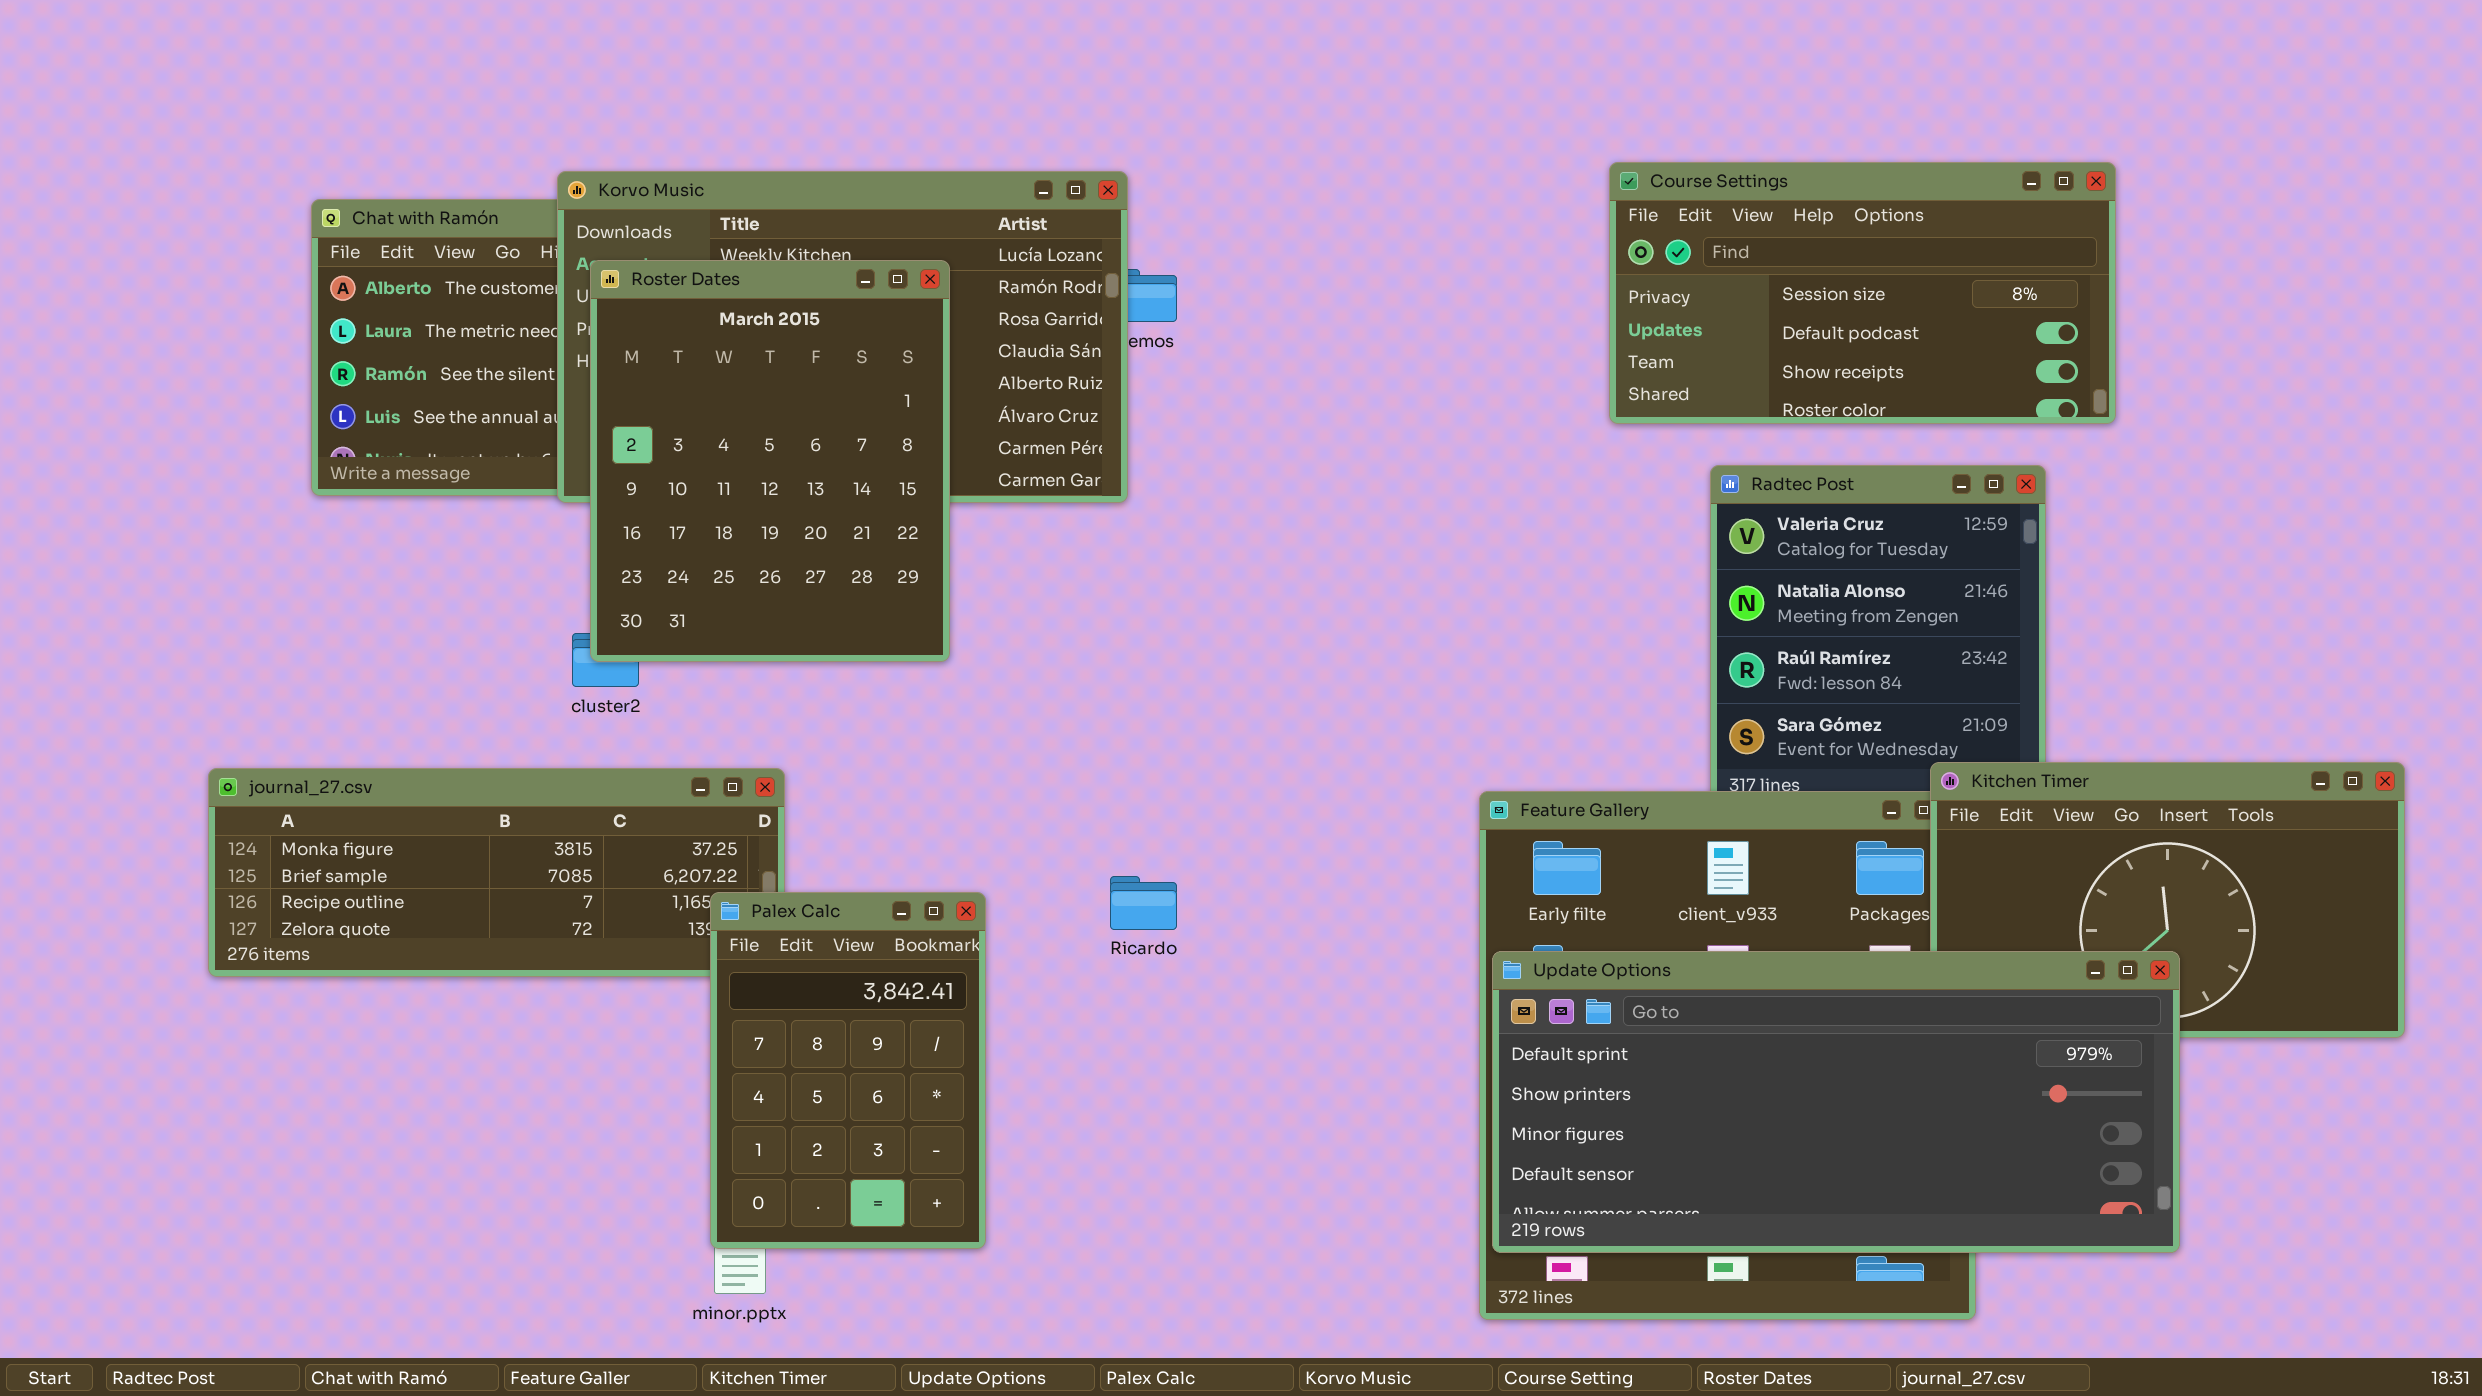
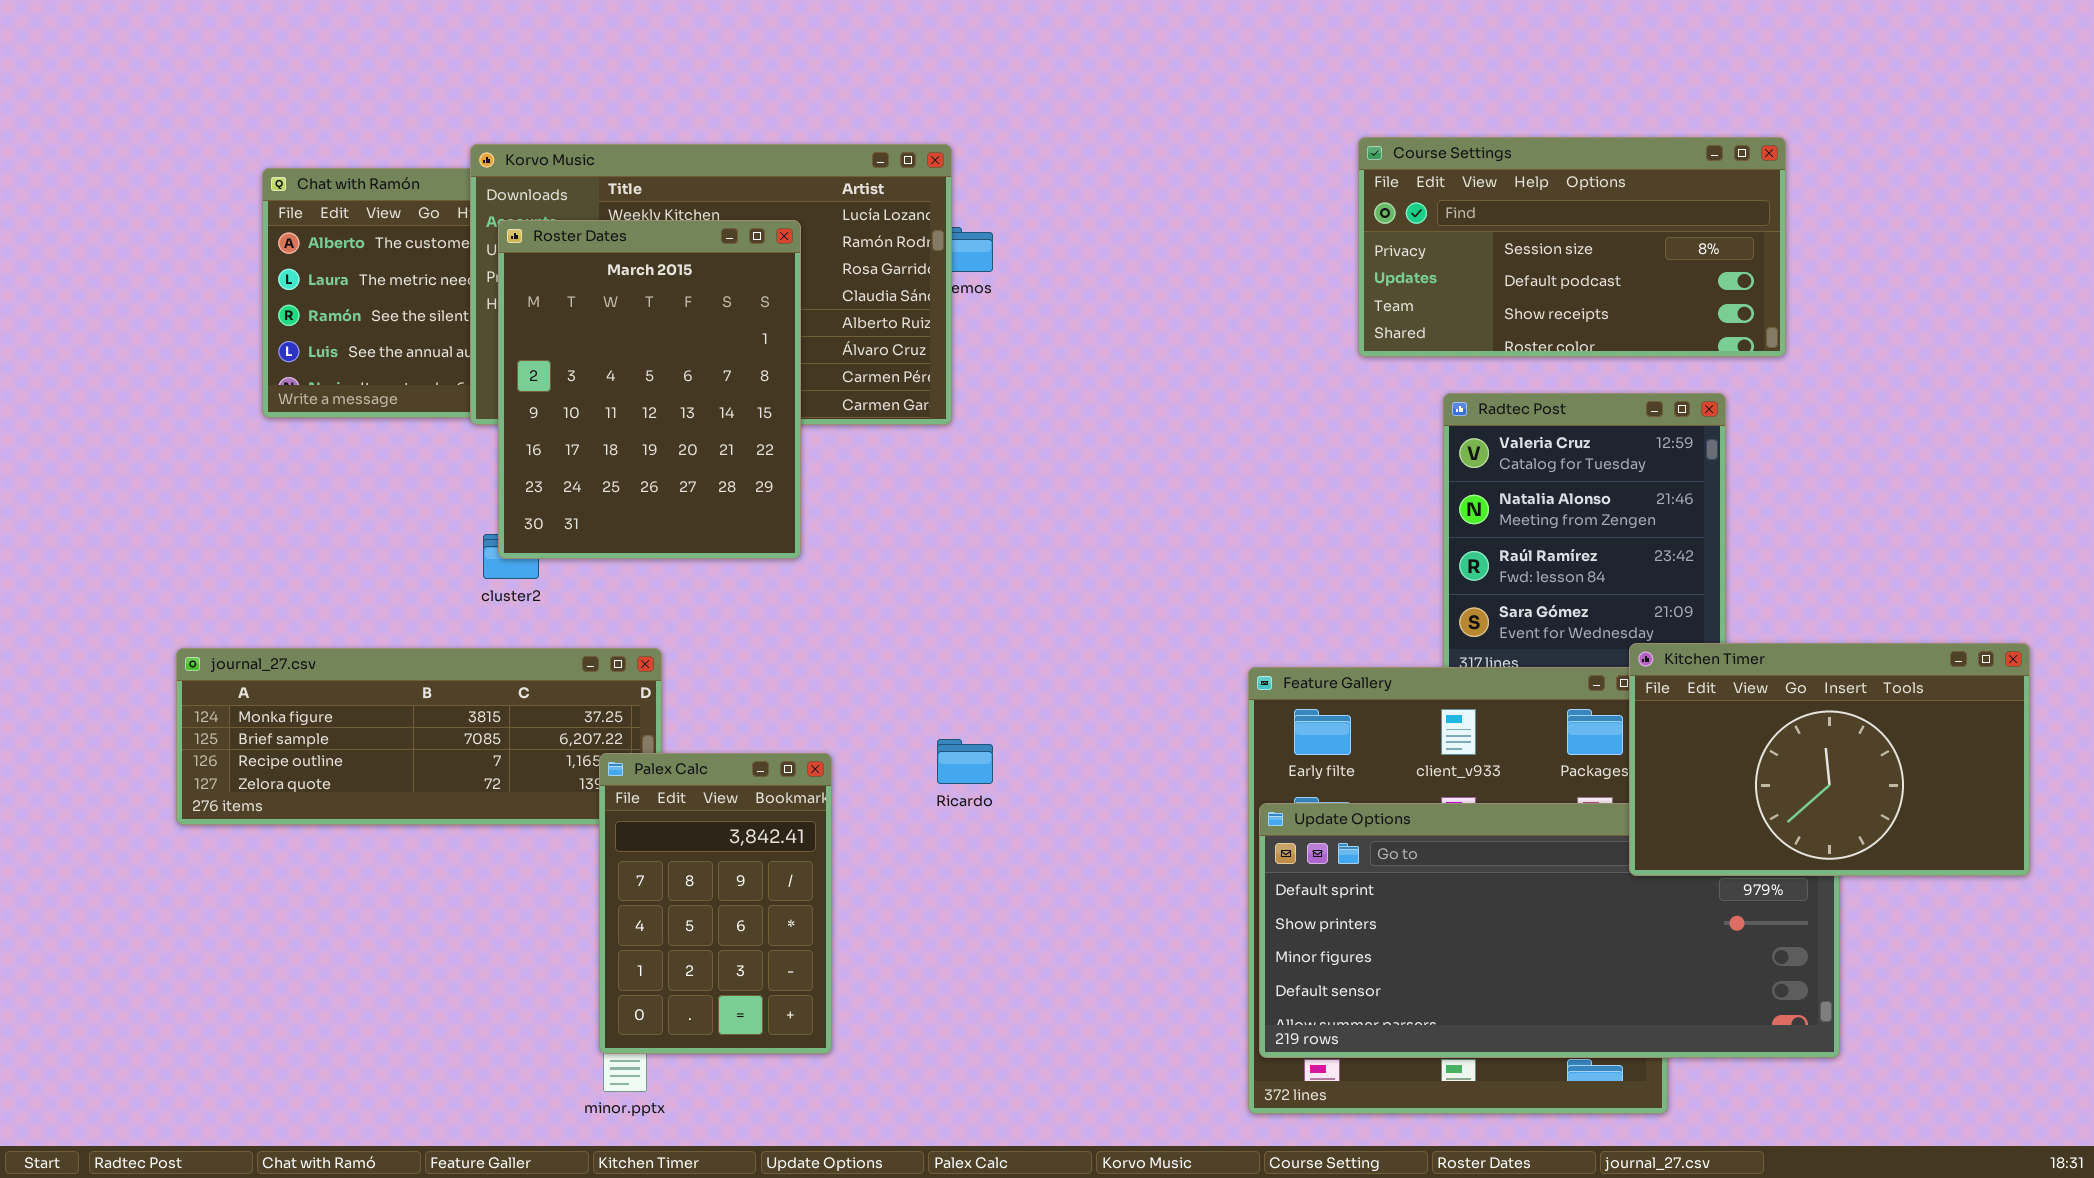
Kitchen Timer: [1930,762,2405,1038] -> [1629,643,2030,876], raised

